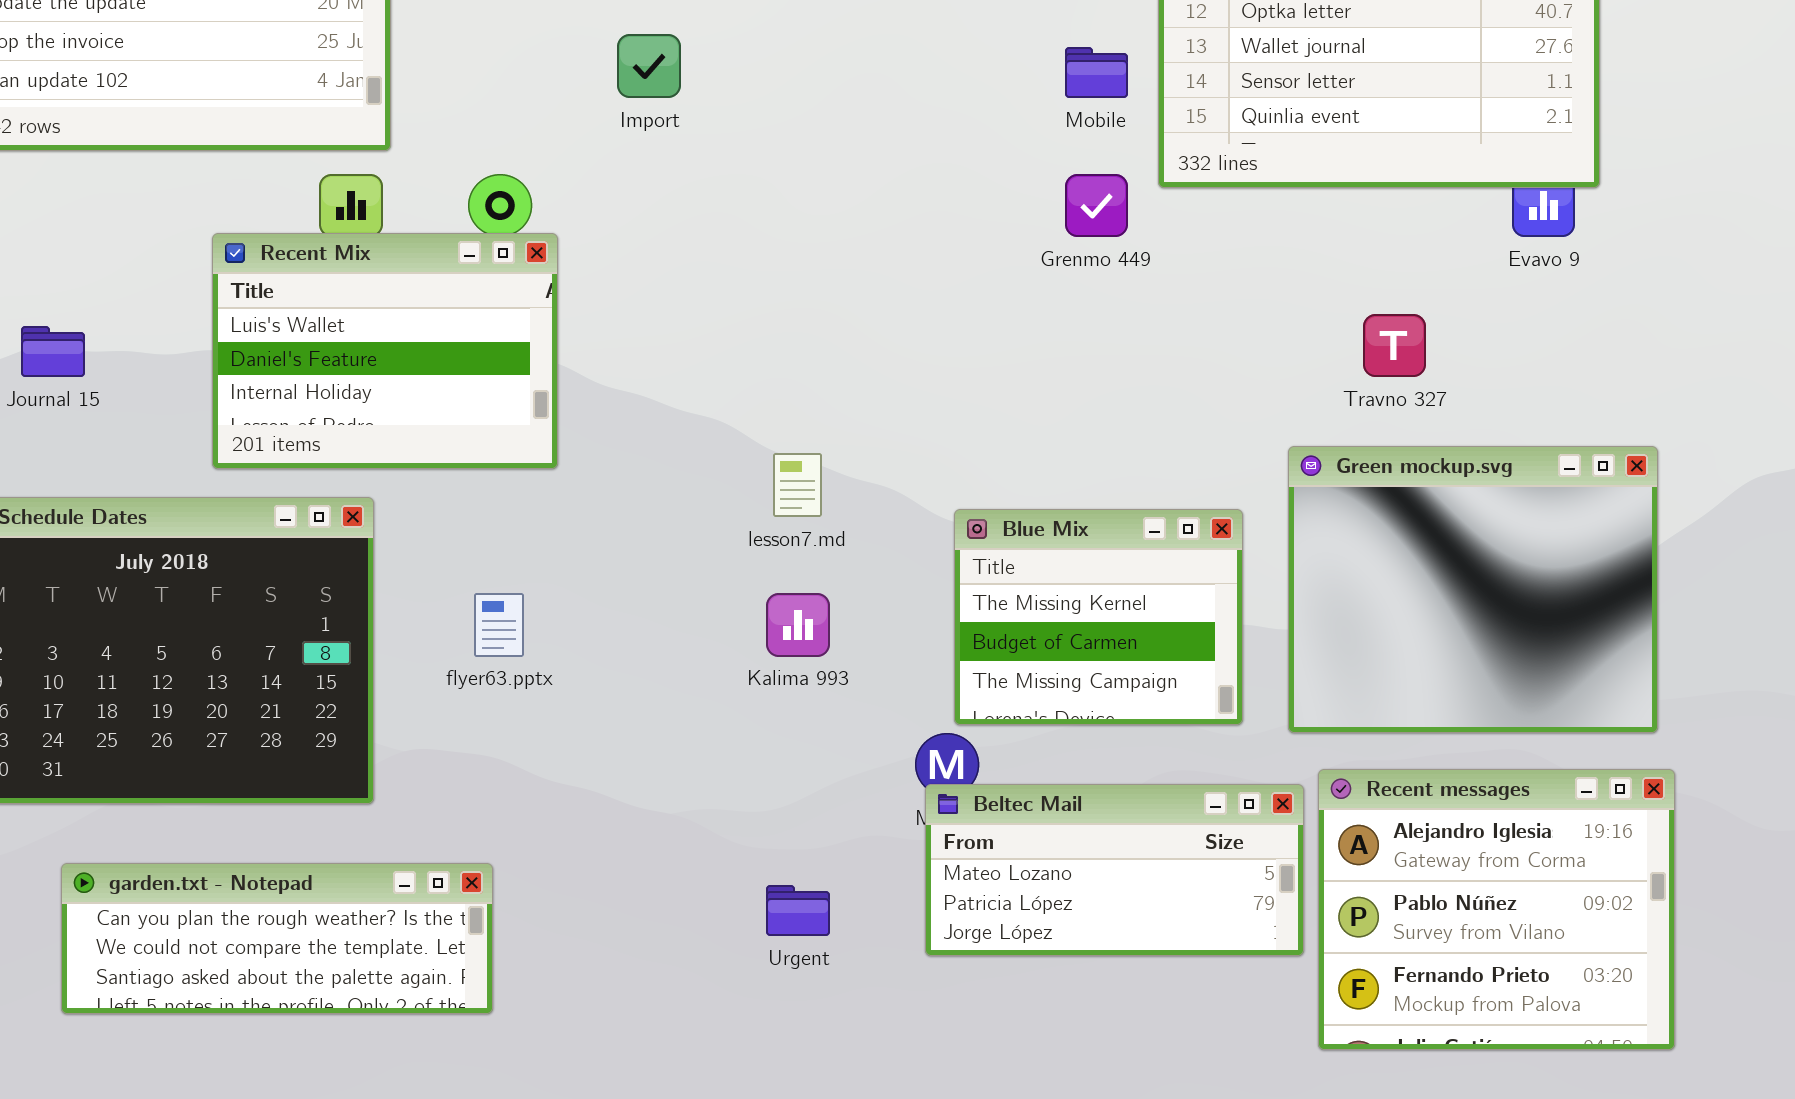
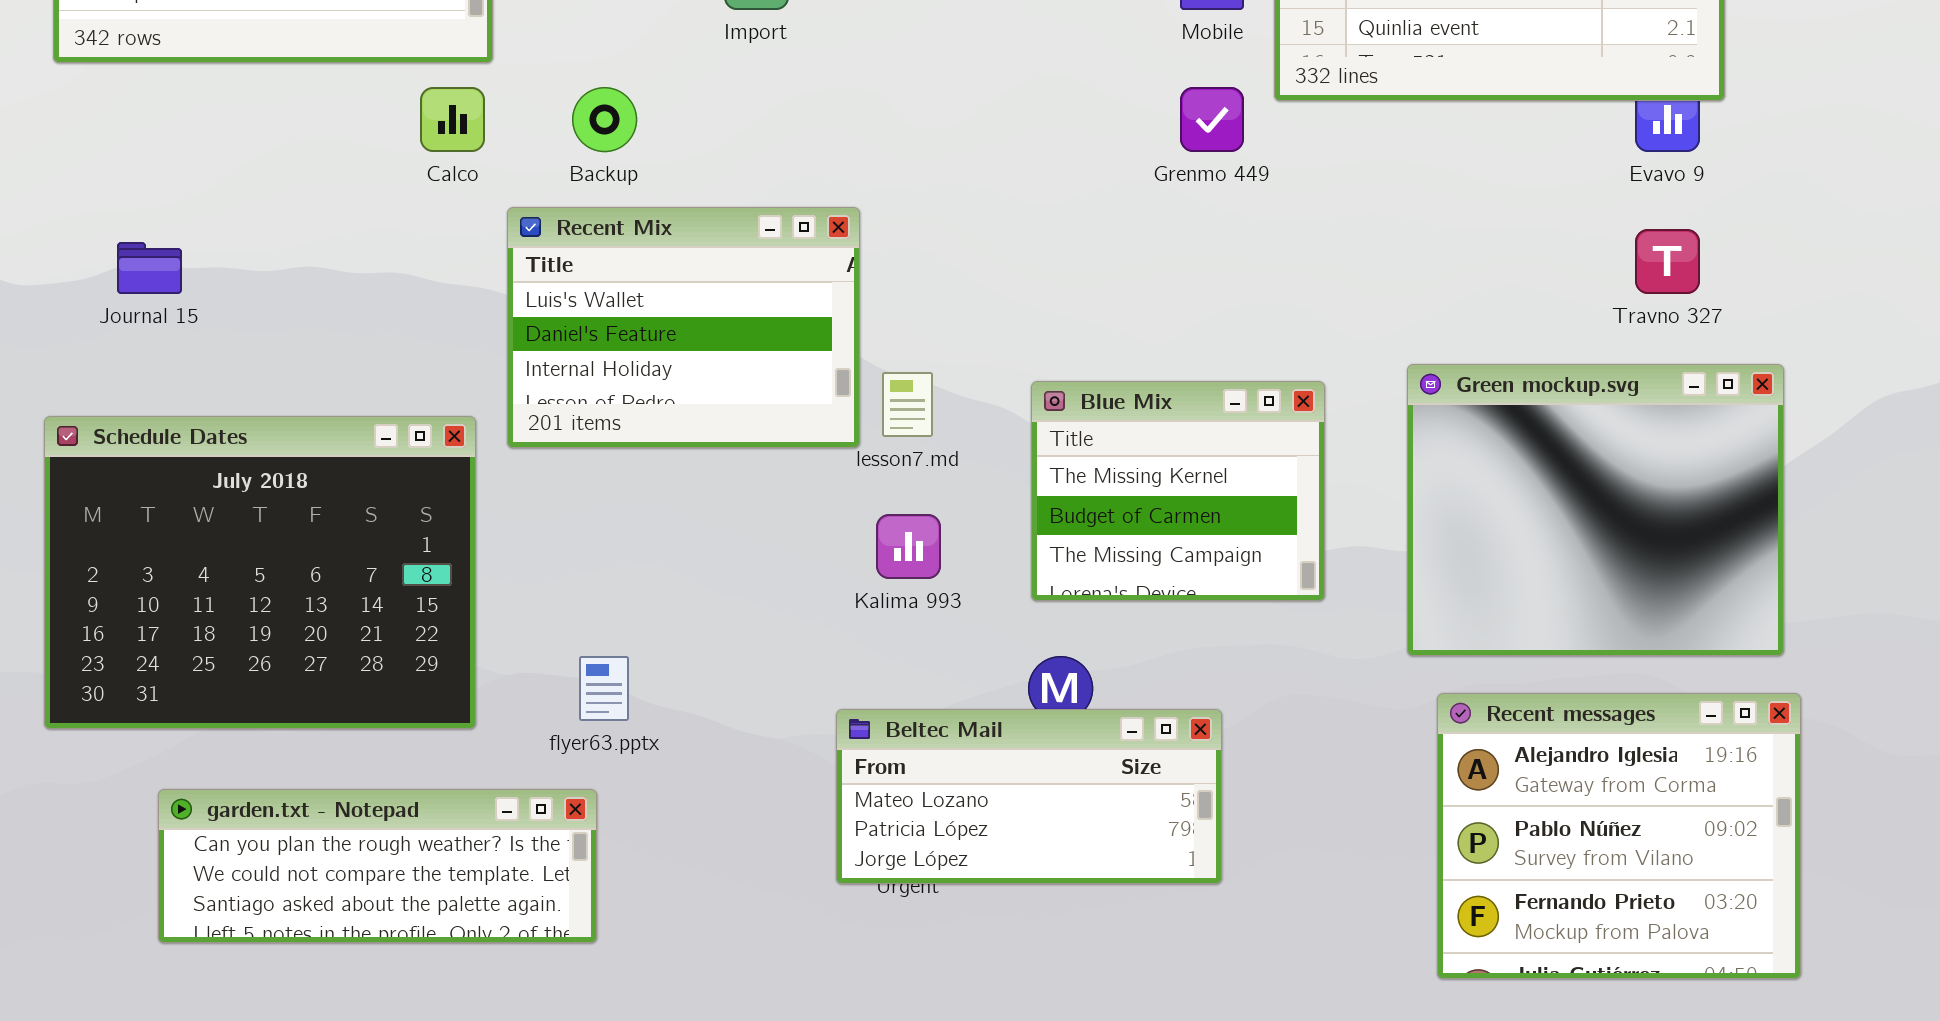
Recent Mix: [212,233,558,469] -> [507,207,860,448], moved
Travno 327: [1363,314,1426,377] -> [1635,229,1700,294], moved
Blue Mix: [954,509,1243,725] -> [1031,381,1325,601], moved
flyer63.pptx: [474,593,524,657] -> [579,656,629,721], moved
Beltec Mail: [925,784,1304,956] -> [836,709,1222,884], moved

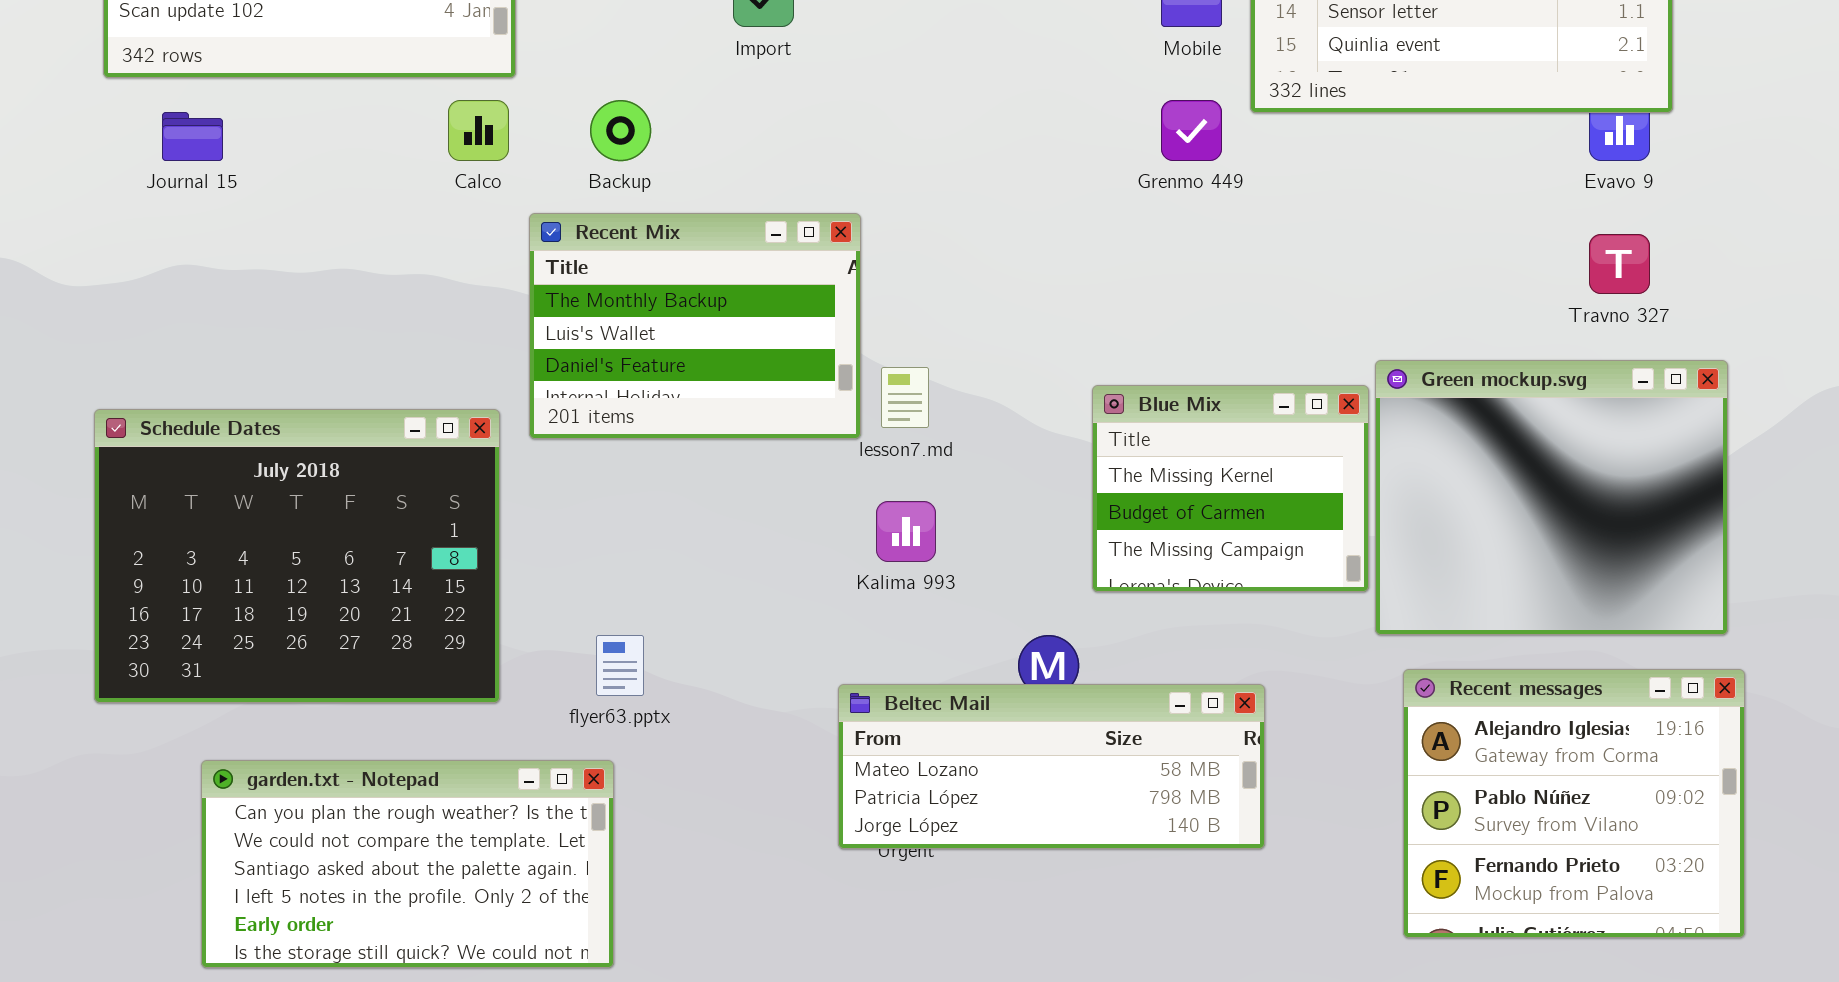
Recent Mix: [507,207,860,448] -> [529,213,861,439], scrolled up 1 row
Journal 15: [117,242,182,294] -> [162,112,223,161], moved
Blue Mix: [1031,381,1325,601] -> [1092,385,1369,592], moved
Beltec Mail: [836,709,1222,884] -> [838,684,1265,849], resized
garden.txt - Notepad: [158,789,597,943] -> [201,760,614,968], resized

